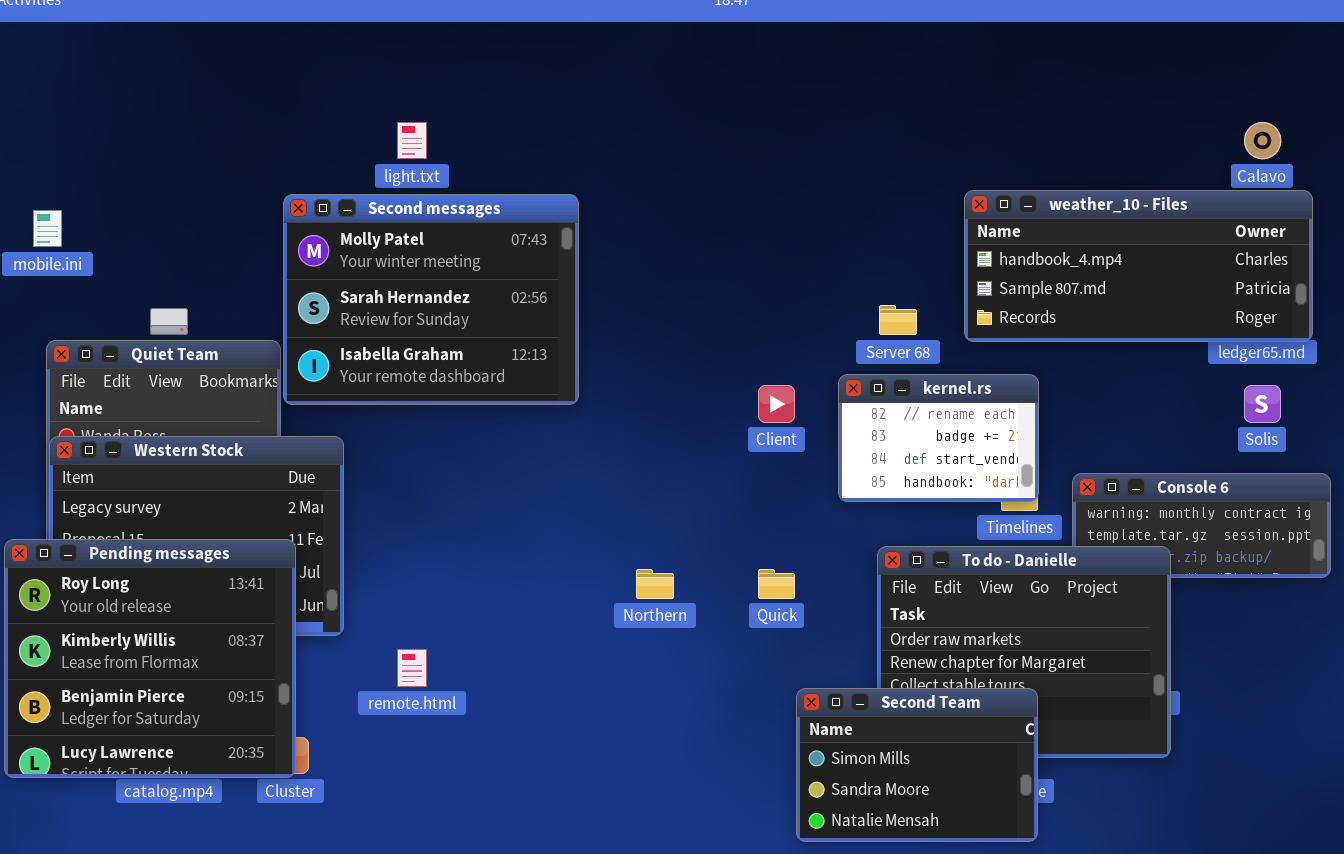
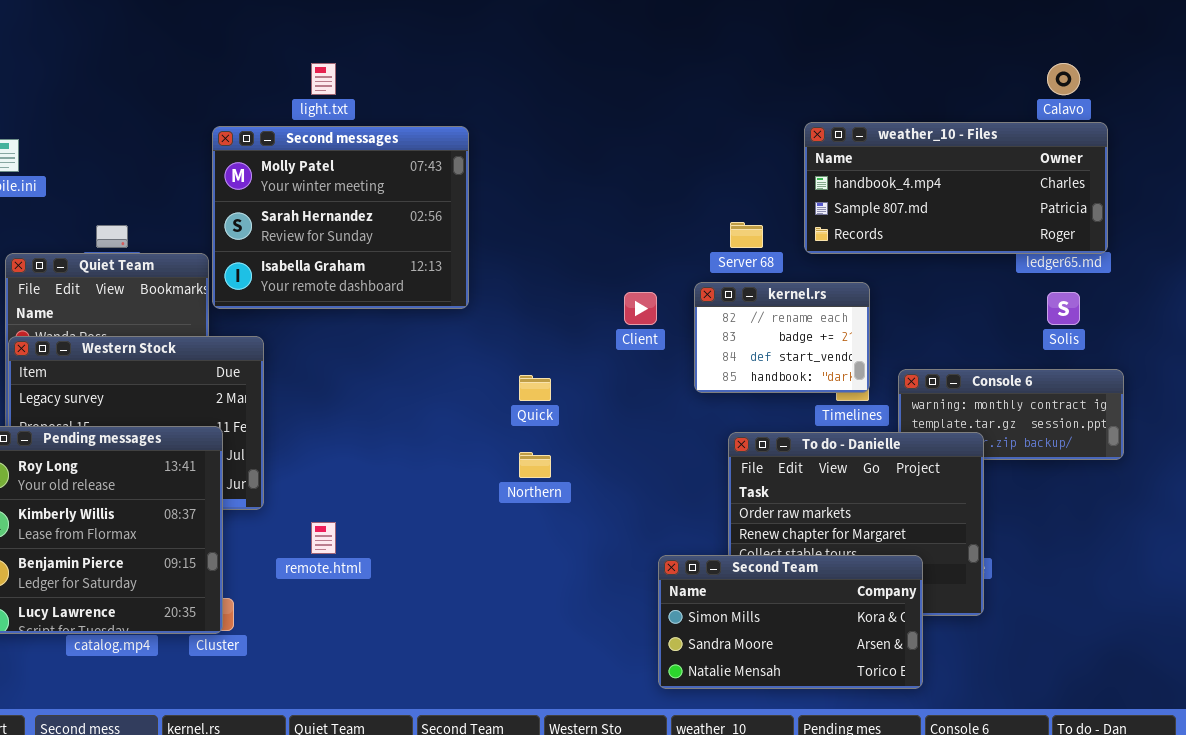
Quick: [758,569,795,599] -> [519,375,551,401], moved
Second Team: [796,688,1038,842] -> [658,555,923,689], resized

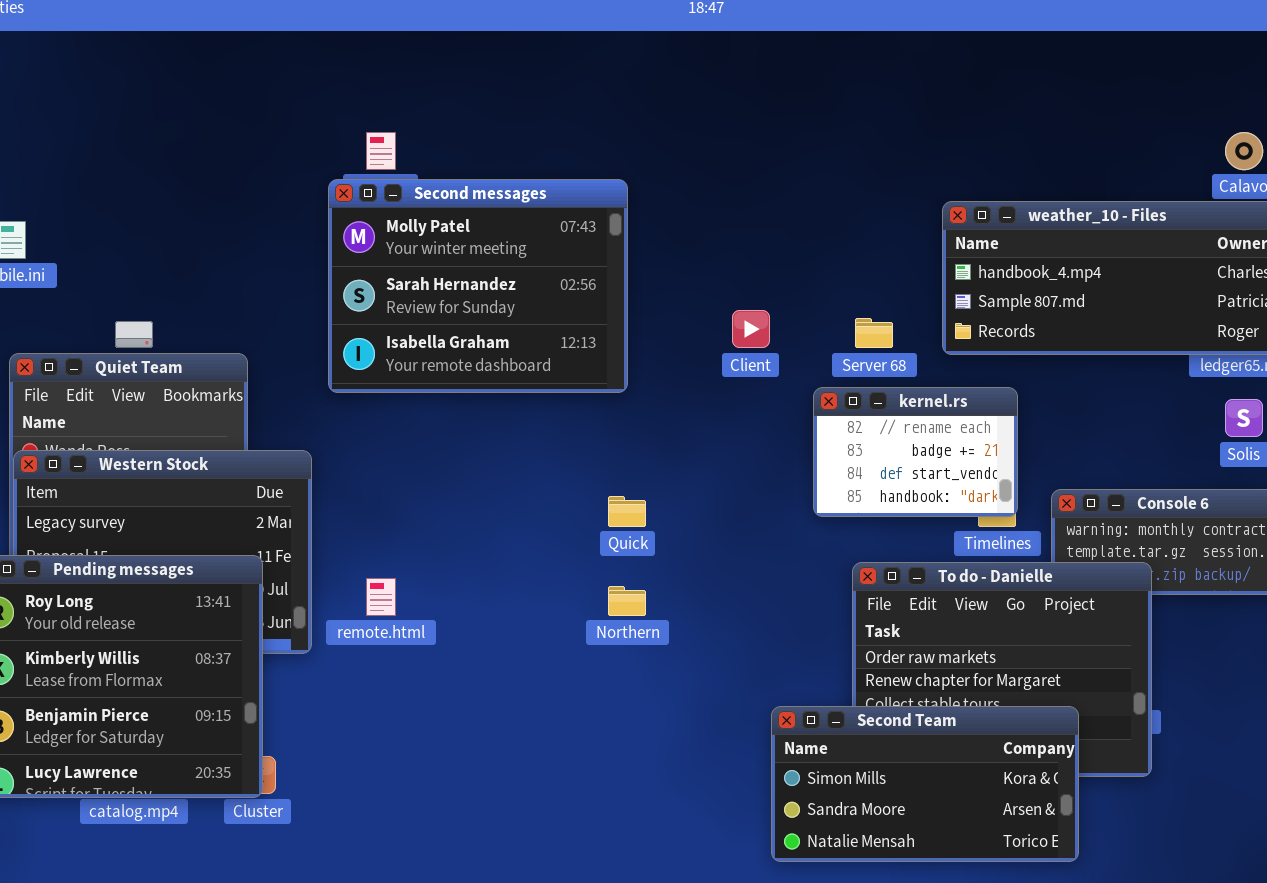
Second messages: [212,126,469,309] -> [328,179,628,393], moved
Client: [624,292,657,325] -> [732,310,770,348], moved
remote.html: [311,522,336,554] -> [366,578,396,616], moved

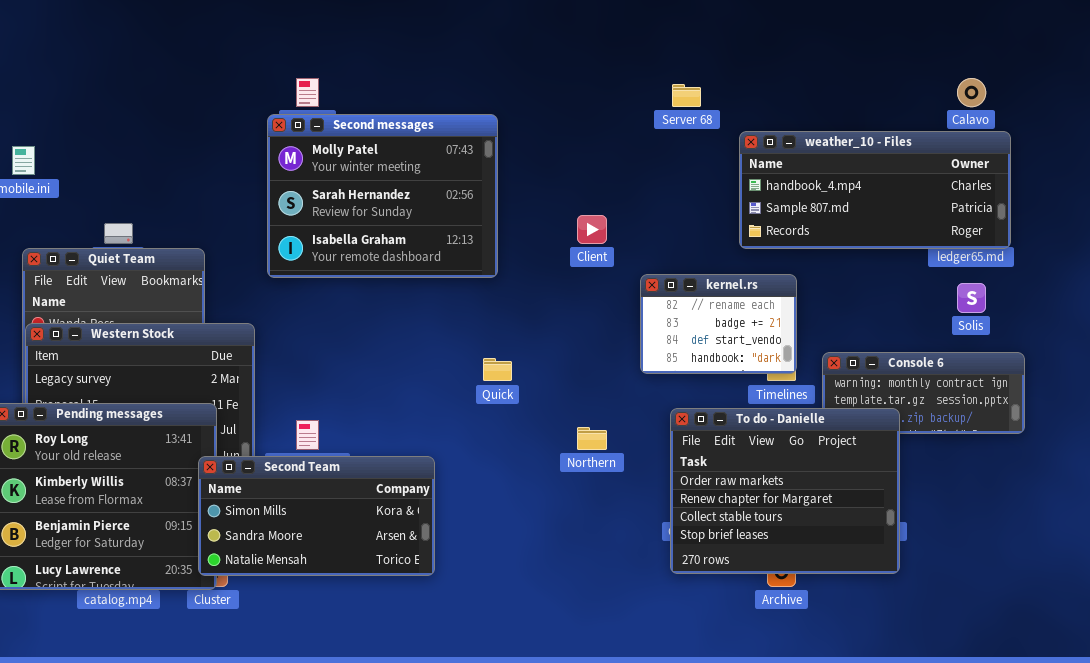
Server 68: [855,318,893,348] -> [672,84,701,107], moved
Northern: [608,586,646,616] -> [577,427,607,450], moved
Second Team: [771,706,1079,862] -> [198,456,435,576], moved

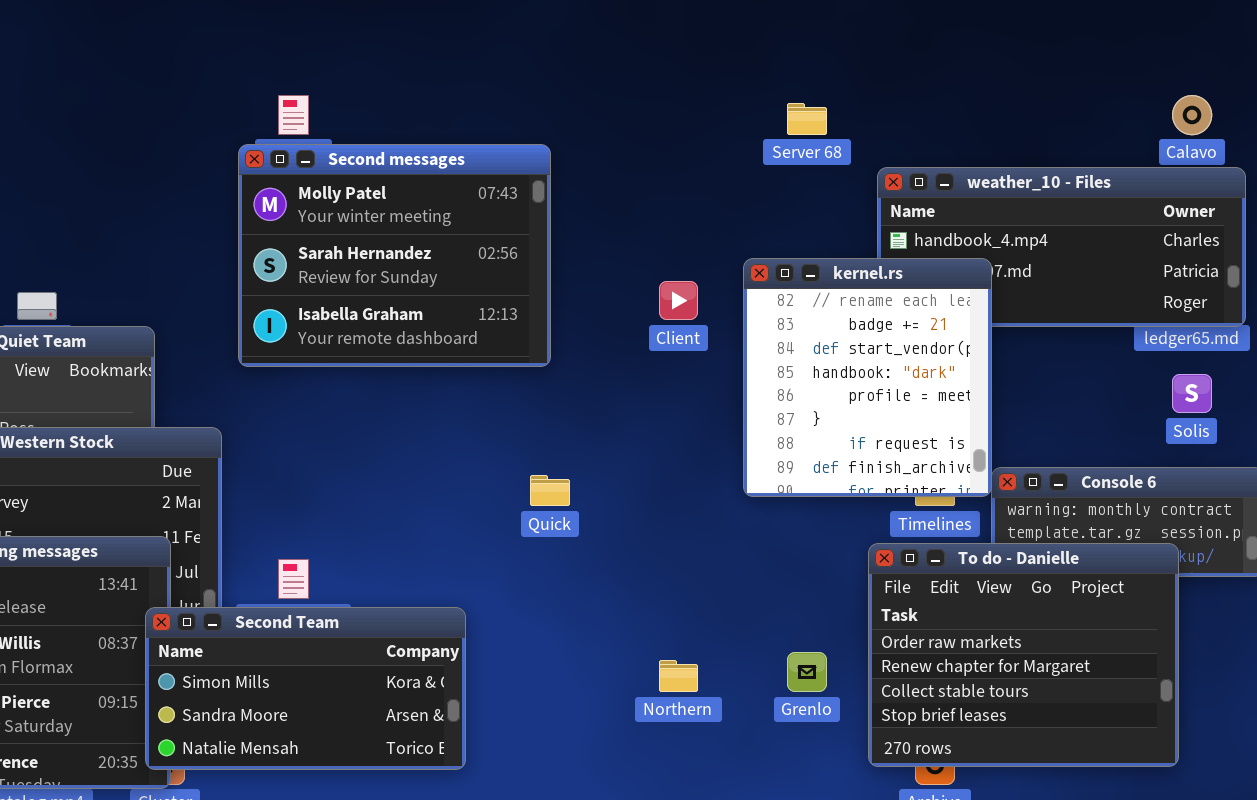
kernel.rs: [640,274,797,374] -> [743,258,992,497], resized
To do - Danielle: [670,408,900,574] -> [868,543,1179,767], moved
Northern: [577,427,607,450] -> [659,660,698,692], moved

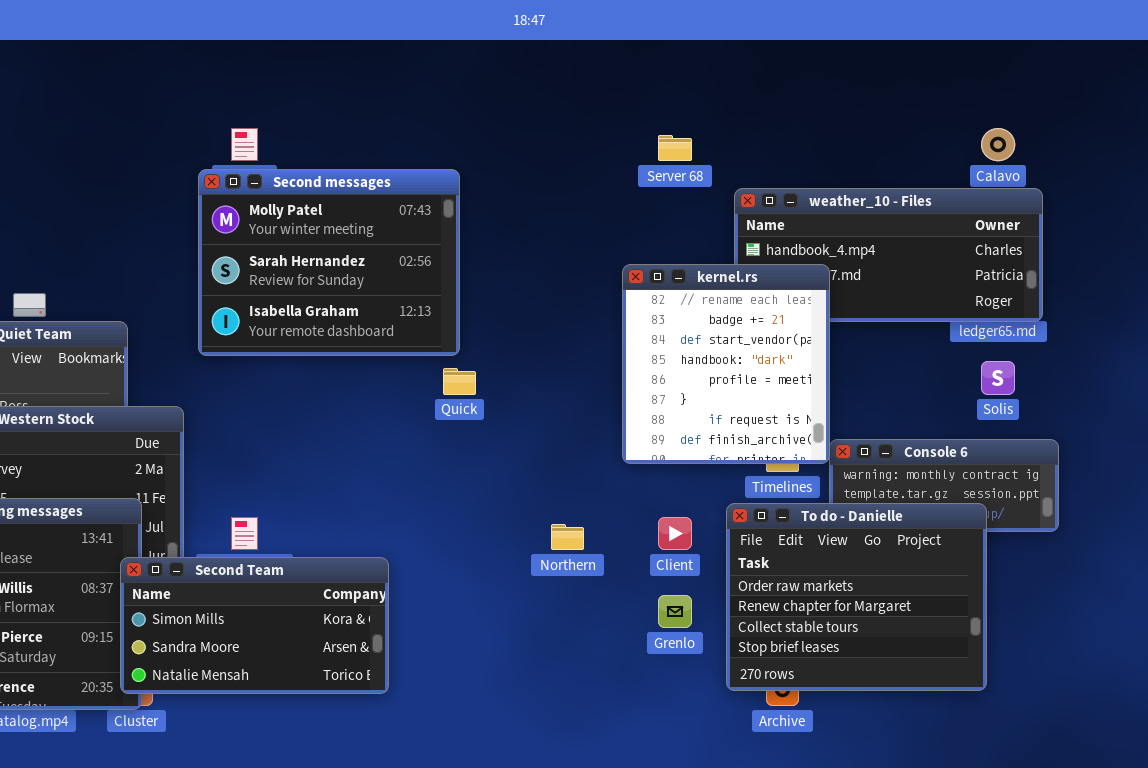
Client: [659,281,698,320] -> [658,517,692,550], moved
Quick: [530,475,570,506] -> [443,368,476,395], moved
Northern: [659,660,698,692] -> [551,524,584,550], moved

